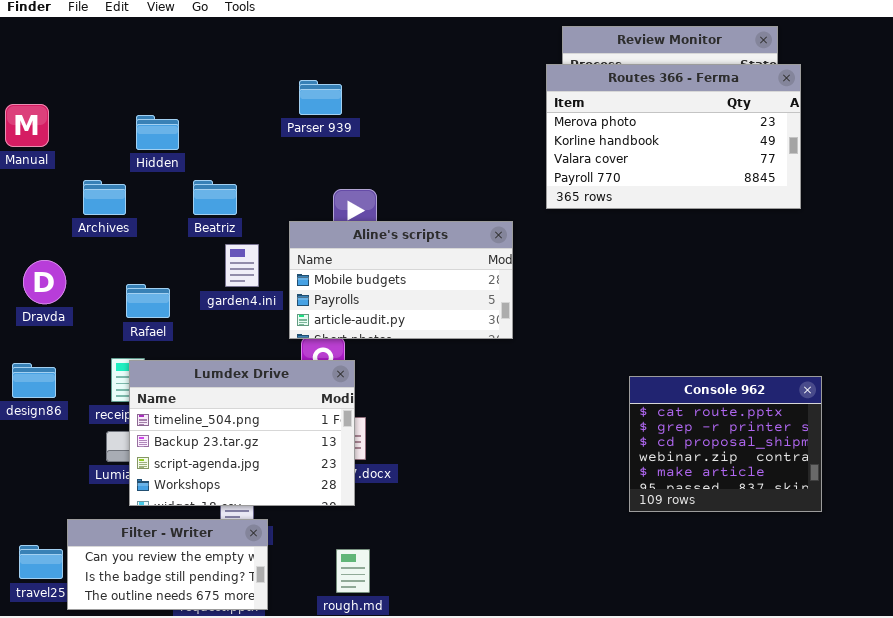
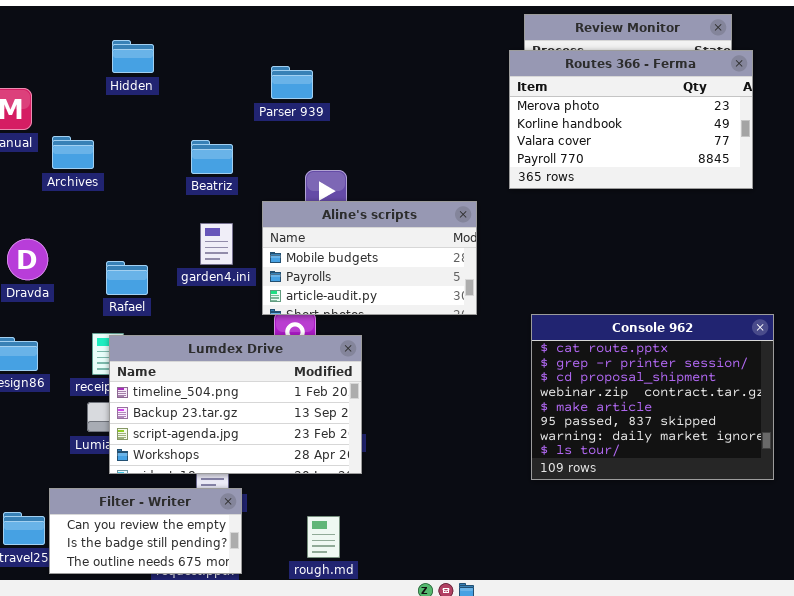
Hidden: [136,115,179,150] -> [112,40,154,73], moved
Archives: [83,180,126,215] -> [52,136,94,169], moved
Beatriz: [193,180,237,215] -> [191,140,233,174], moved
Lumdex Drive: [129,360,355,506] -> [109,335,362,474], resized
Console 962: [629,376,822,512] -> [531,314,774,480], resized

